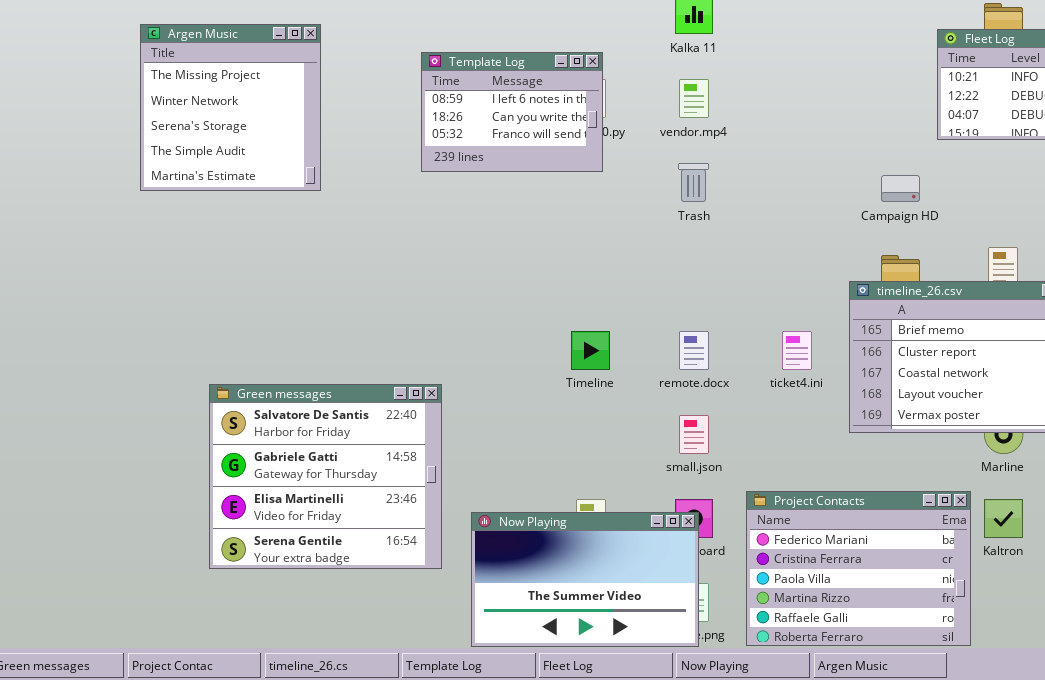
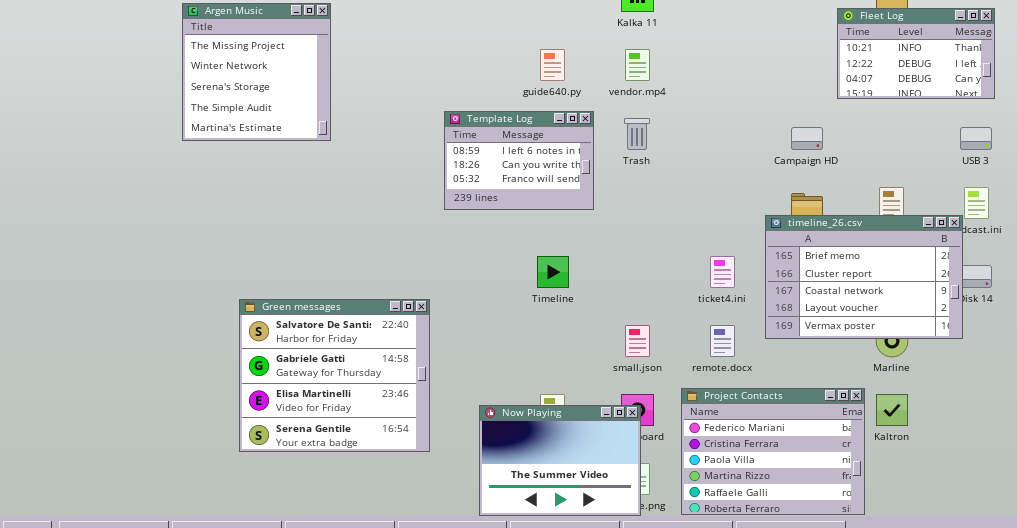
Template Log: [421,52,603,172] -> [444,111,594,210], moved
remote.docx: [679,331,709,370] -> [710,325,735,357], moved
Now Playing: [471,512,699,647] -> [479,405,641,516], resized

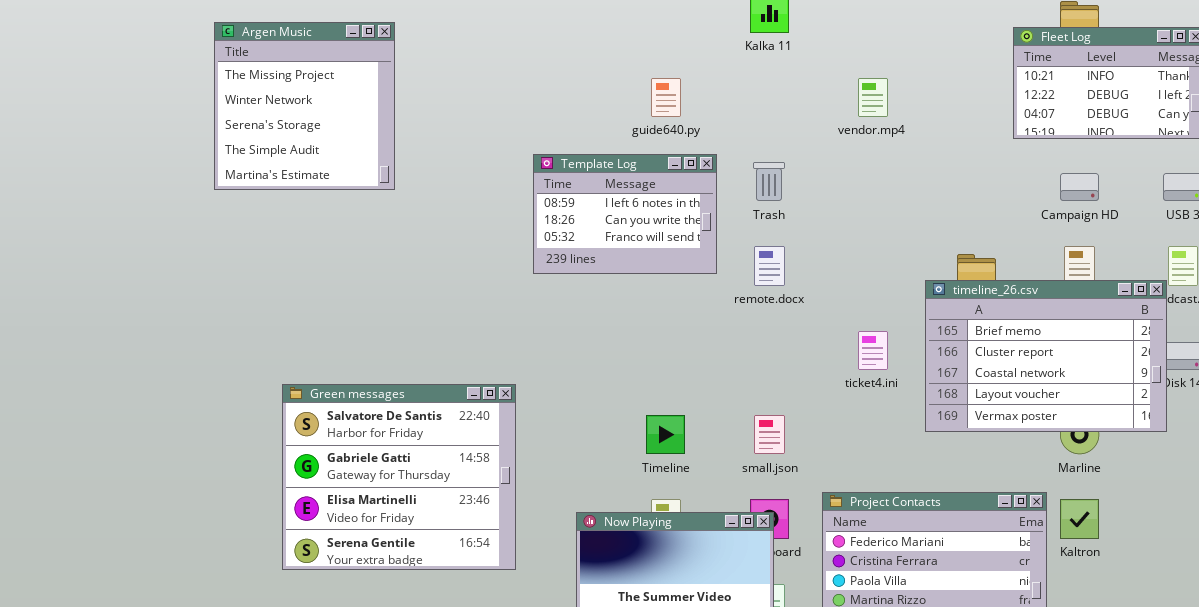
vendor.mp4: [625,49,650,81] -> [858,78,888,117], moved
Campaign HD: [791,127,823,150] -> [1060,173,1099,201], moved
Timeline: [537,256,569,288] -> [646,415,685,454], moved
remote.docx: [710,325,735,357] -> [754,246,785,286], moved

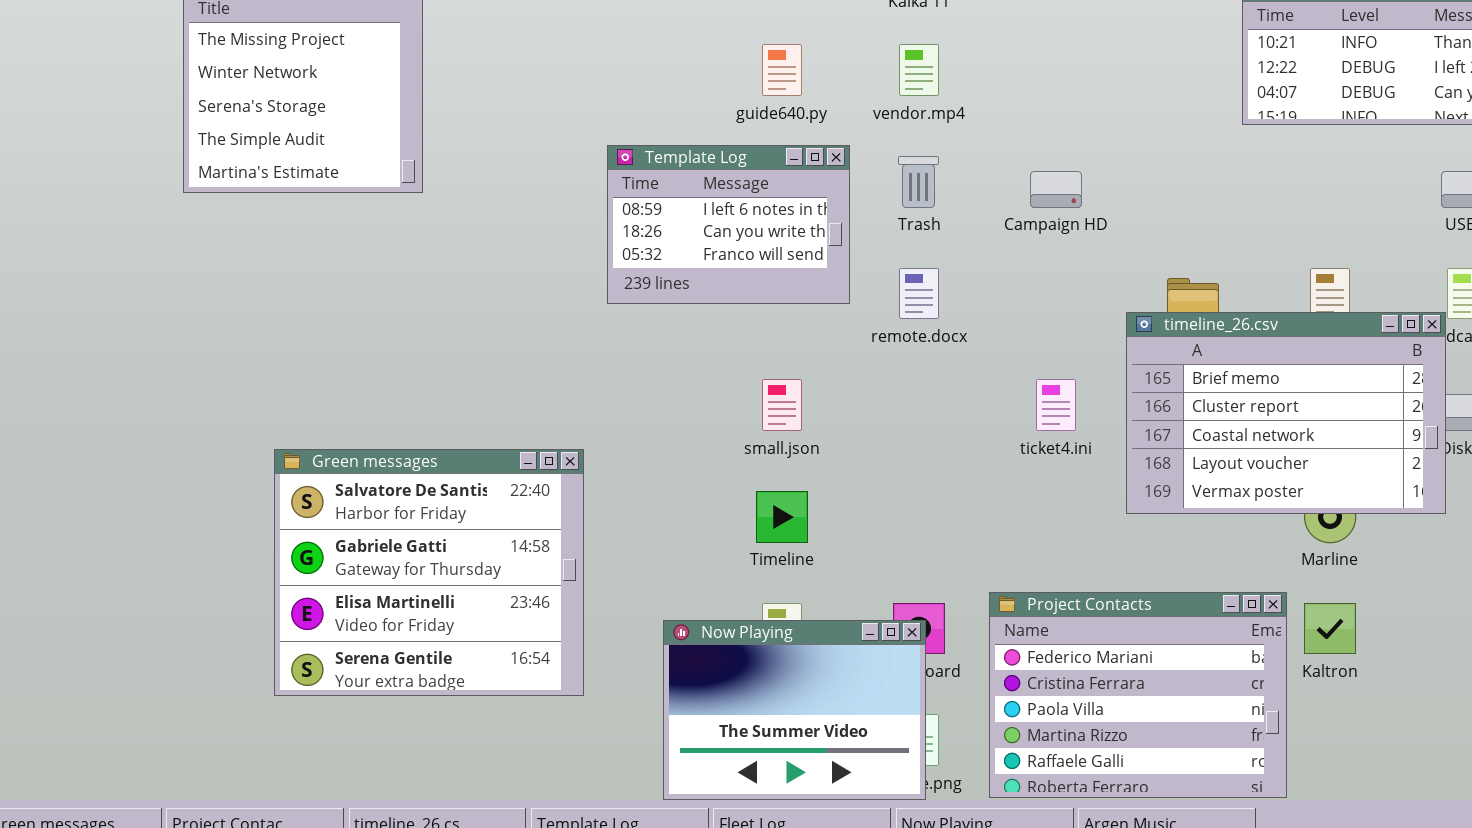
vendor.mp4: [858,78,888,117] -> [899,44,939,96], moved
Campaign HD: [1060,173,1099,201] -> [1030,171,1082,208], moved
small.json: [754,415,785,454] -> [762,379,802,431], moved

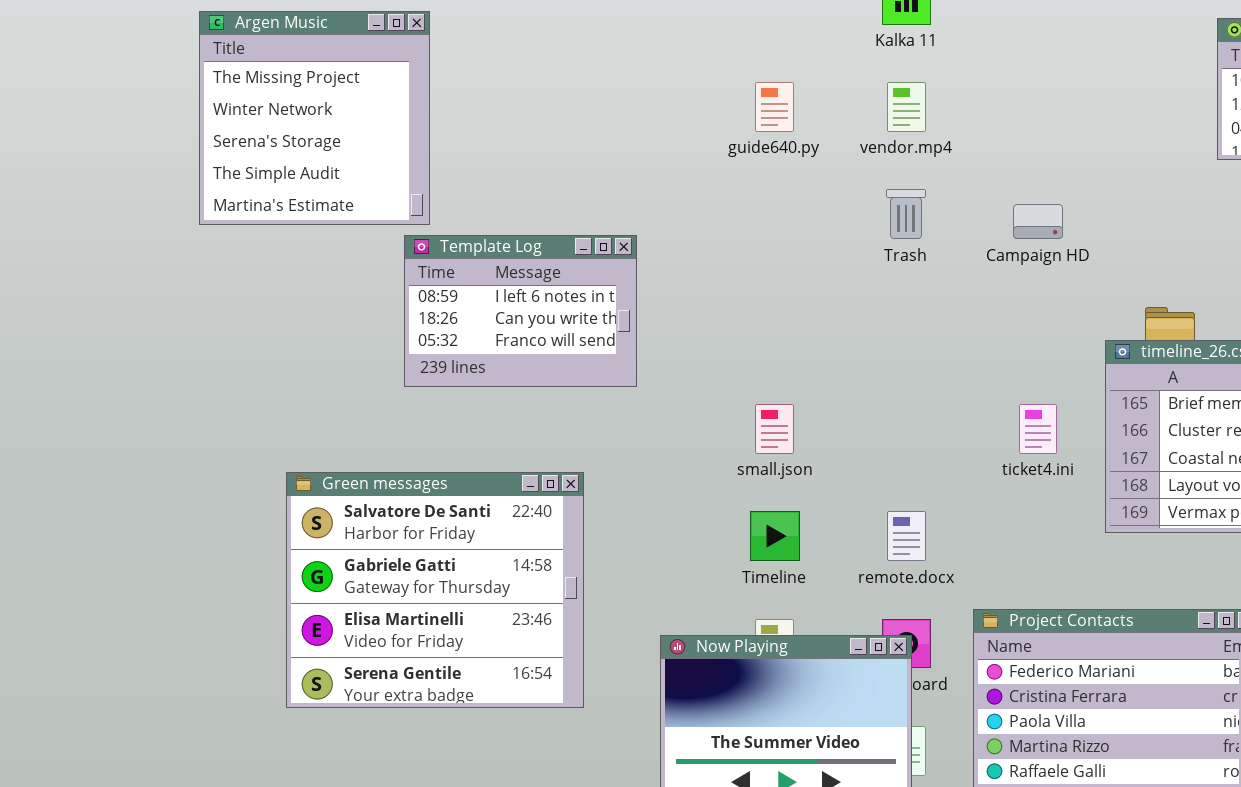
Template Log: [607,145,850,304] -> [404,235,637,387], moved
remote.docx: [899,268,939,319] -> [887,511,926,561], moved

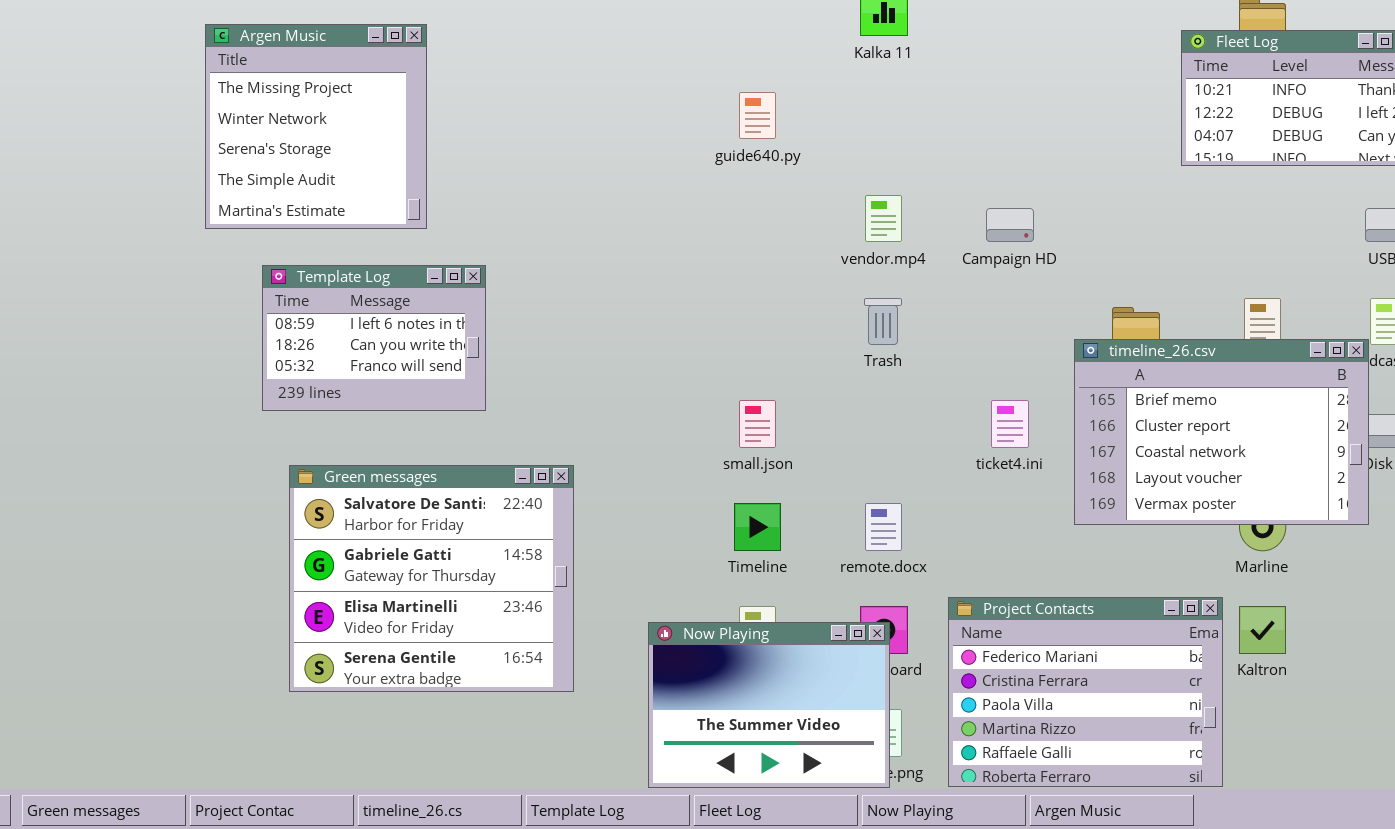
vendor.mp4: [887,82,926,132] -> [865,195,902,242], moved
Trash: [886,189,926,239] -> [864,298,902,345], moved
Template Log: [404,235,637,387] -> [262,265,486,411], moved

